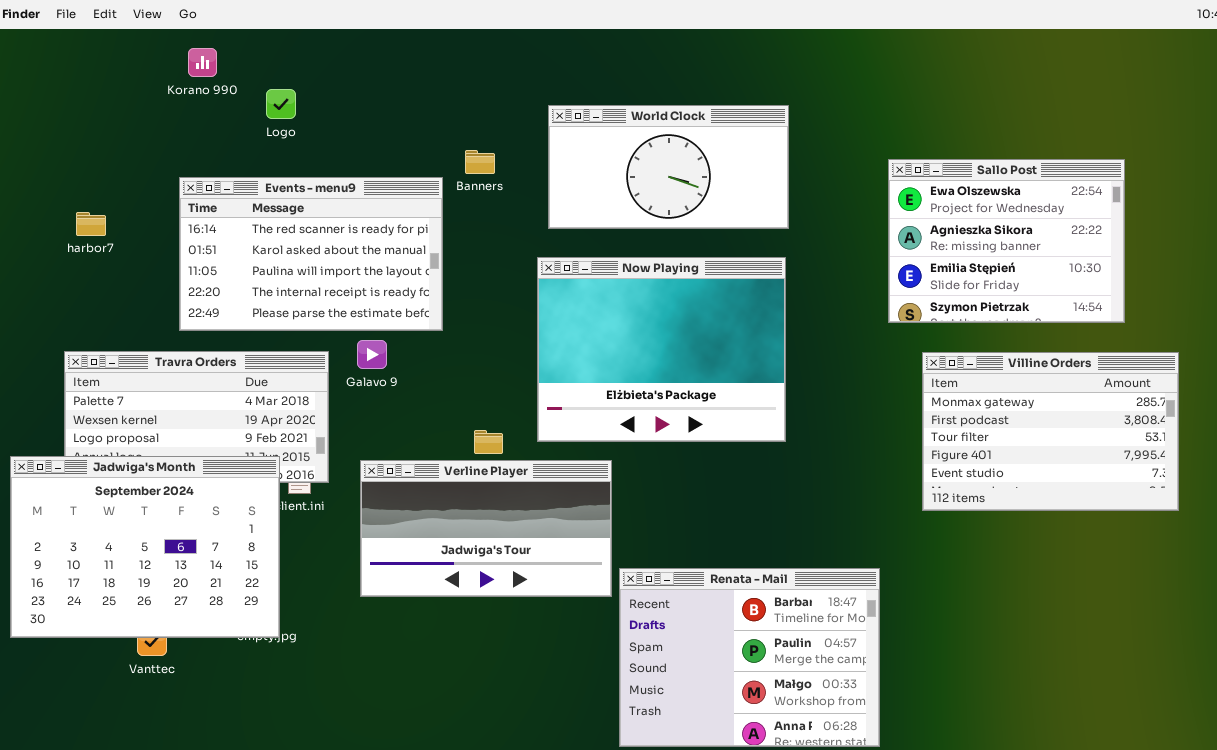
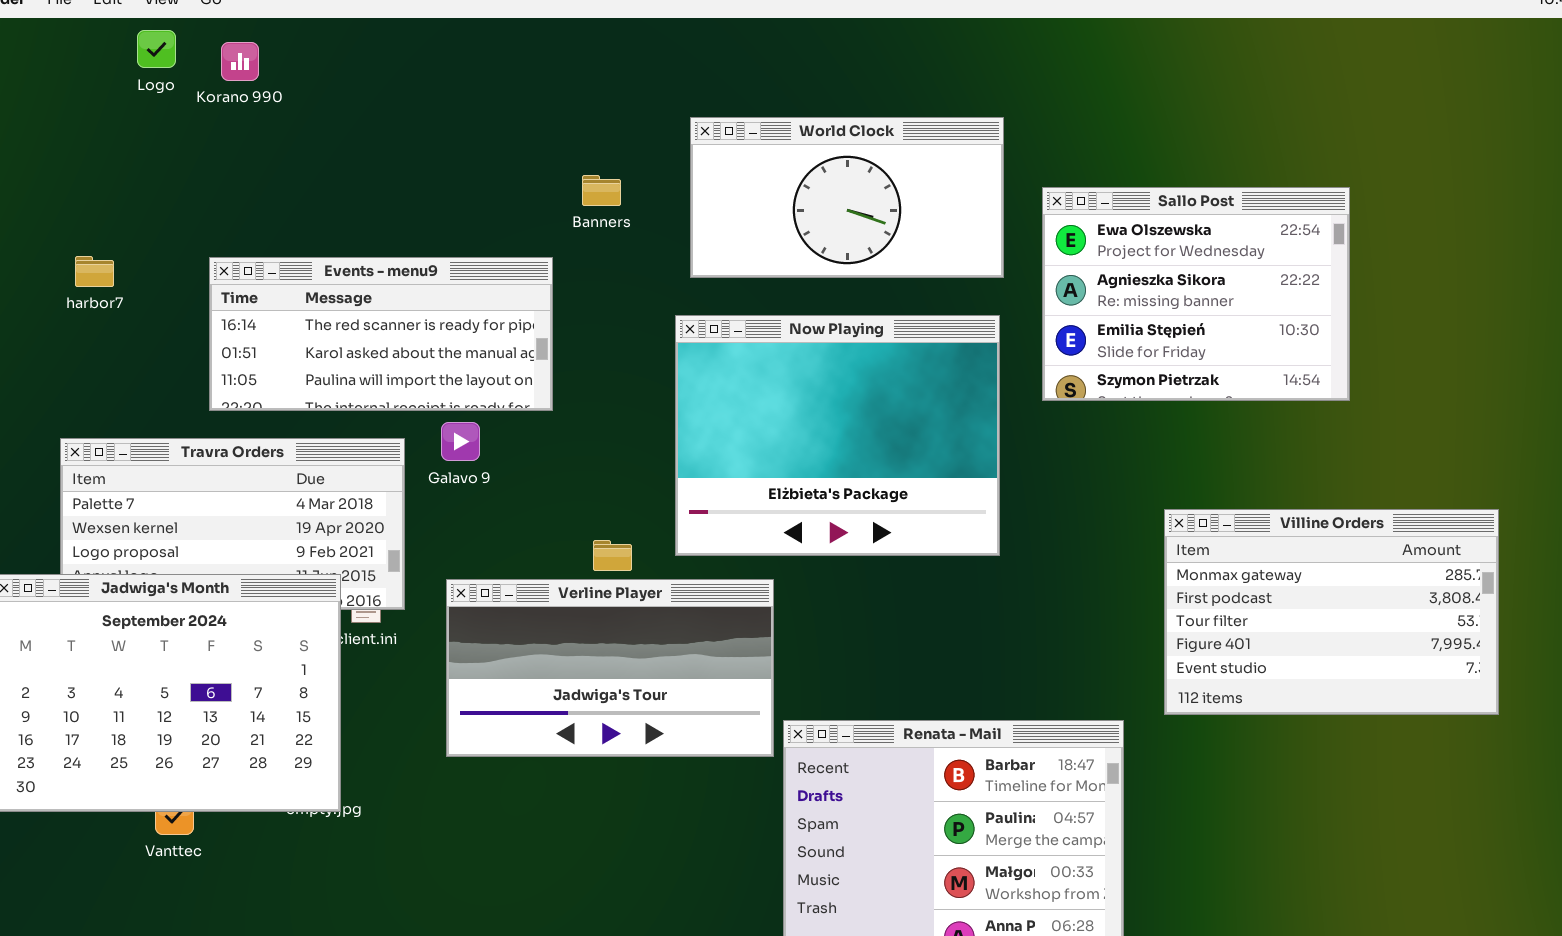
Logo: [266,89,296,119] -> [137,30,176,68], moved
Sallo Post: [888,159,1125,323] -> [1042,187,1350,401], moved
Events - menu9: [179,177,443,331] -> [209,257,553,411], resized
Villine Orders: [922,352,1179,511] -> [1164,509,1499,715], moved

